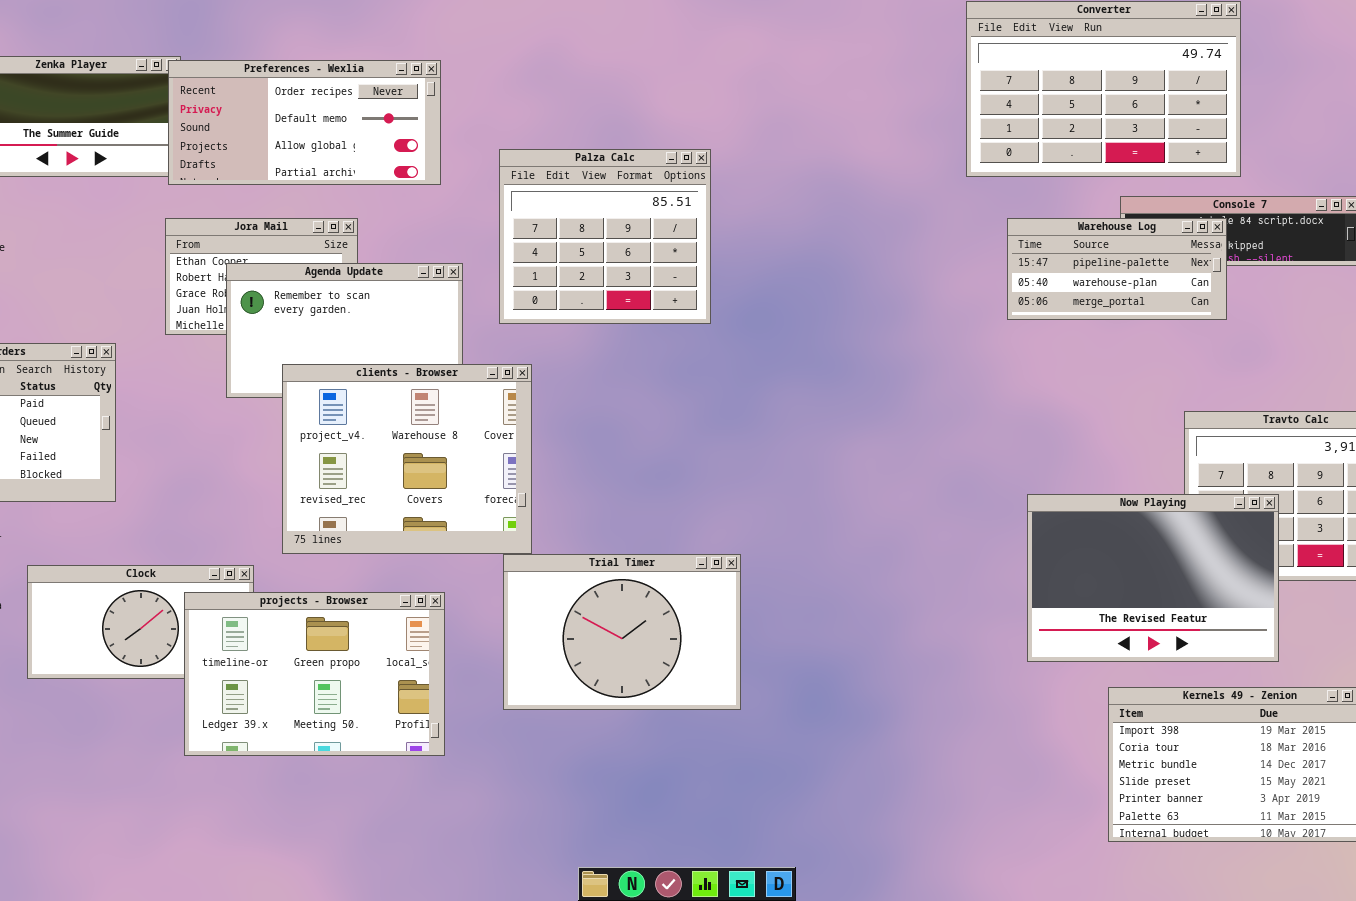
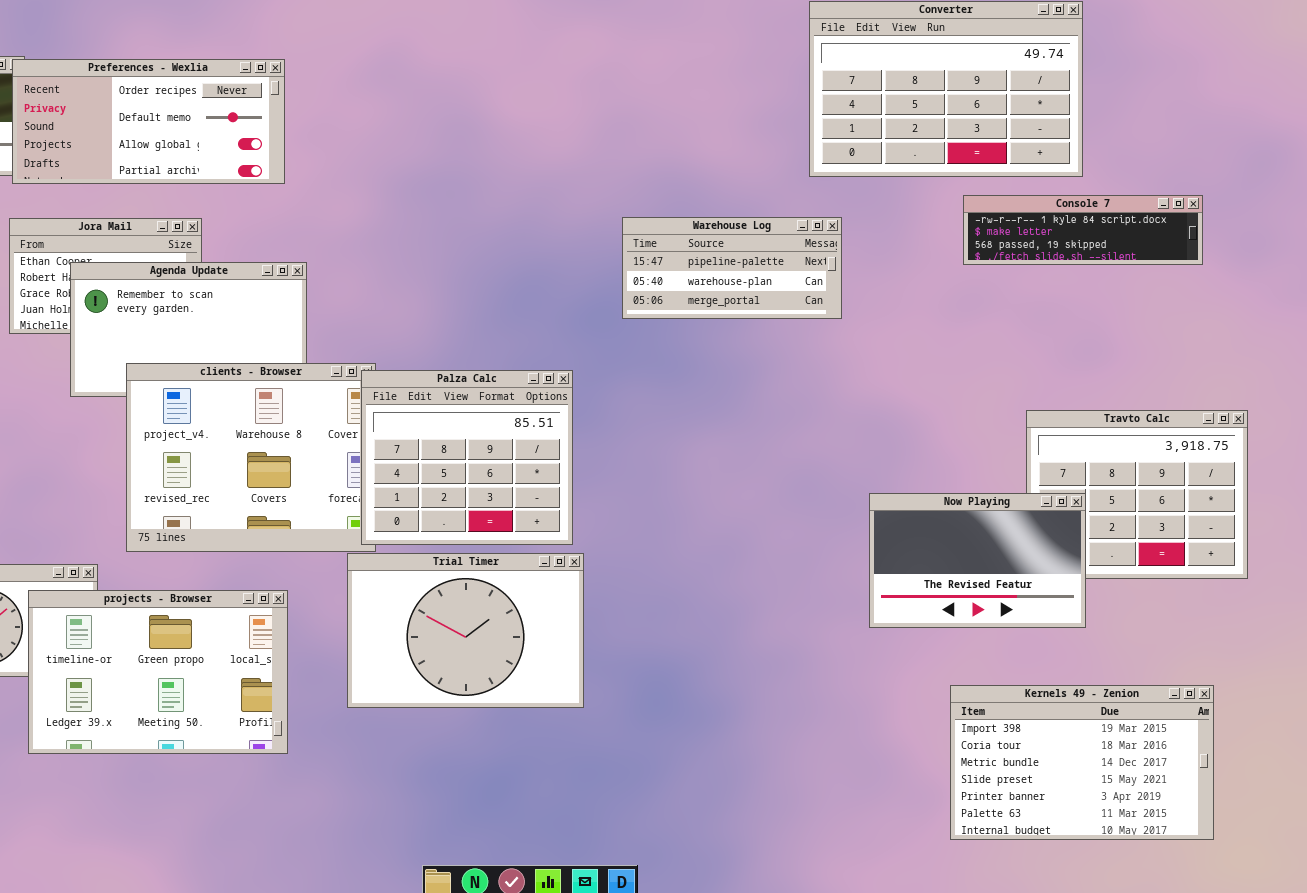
Palza Calc: [499,149,711,324] -> [361,370,573,545], moved
Warehouse Log: [1007,218,1227,320] -> [622,217,842,319], moved
Now Playing: [1027,494,1279,662] -> [869,493,1086,628], resized

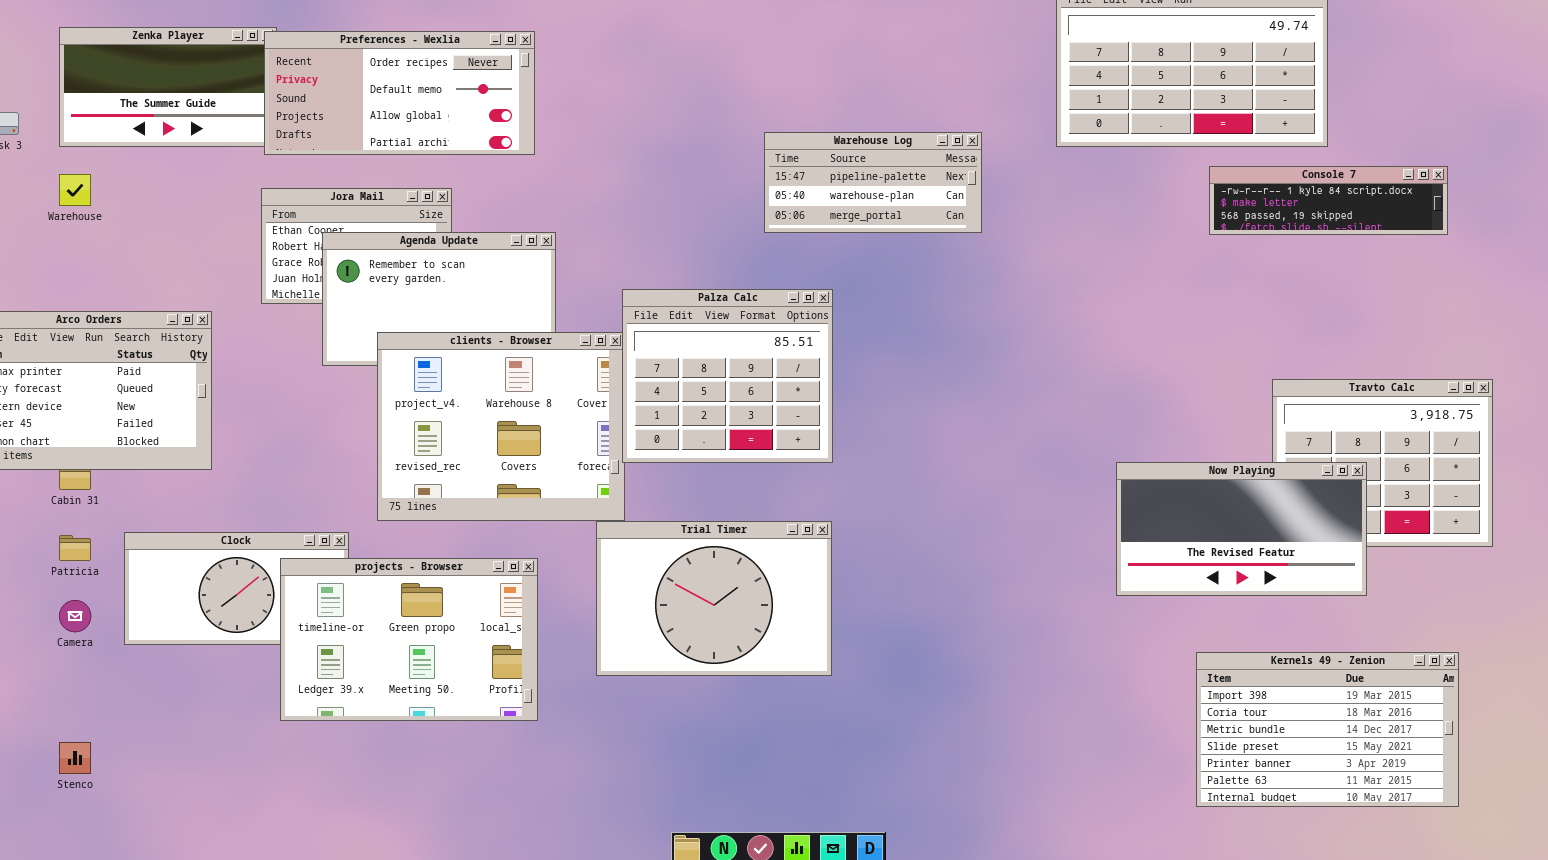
Warehouse Log: [622,217,842,319] -> [764,132,982,233], moved
Palza Calc: [361,370,573,545] -> [622,289,833,463], moved
Now Playing: [869,493,1086,628] -> [1116,462,1367,596], resized

